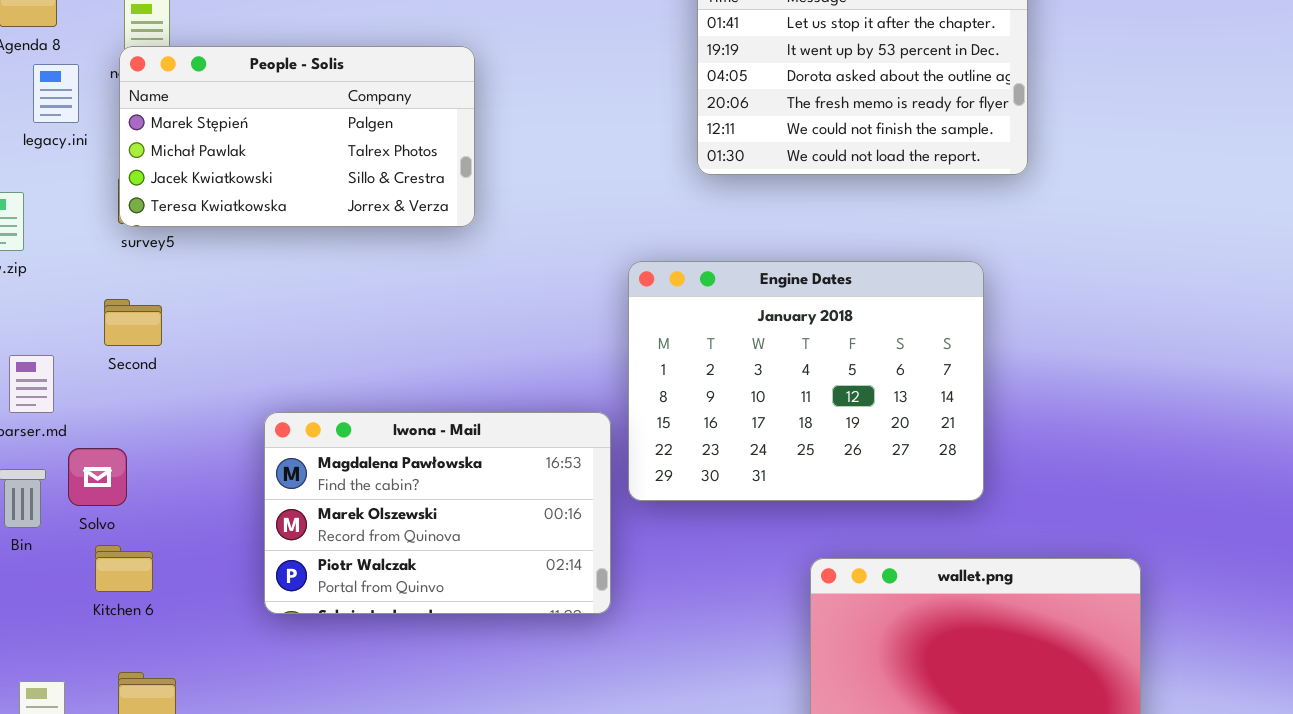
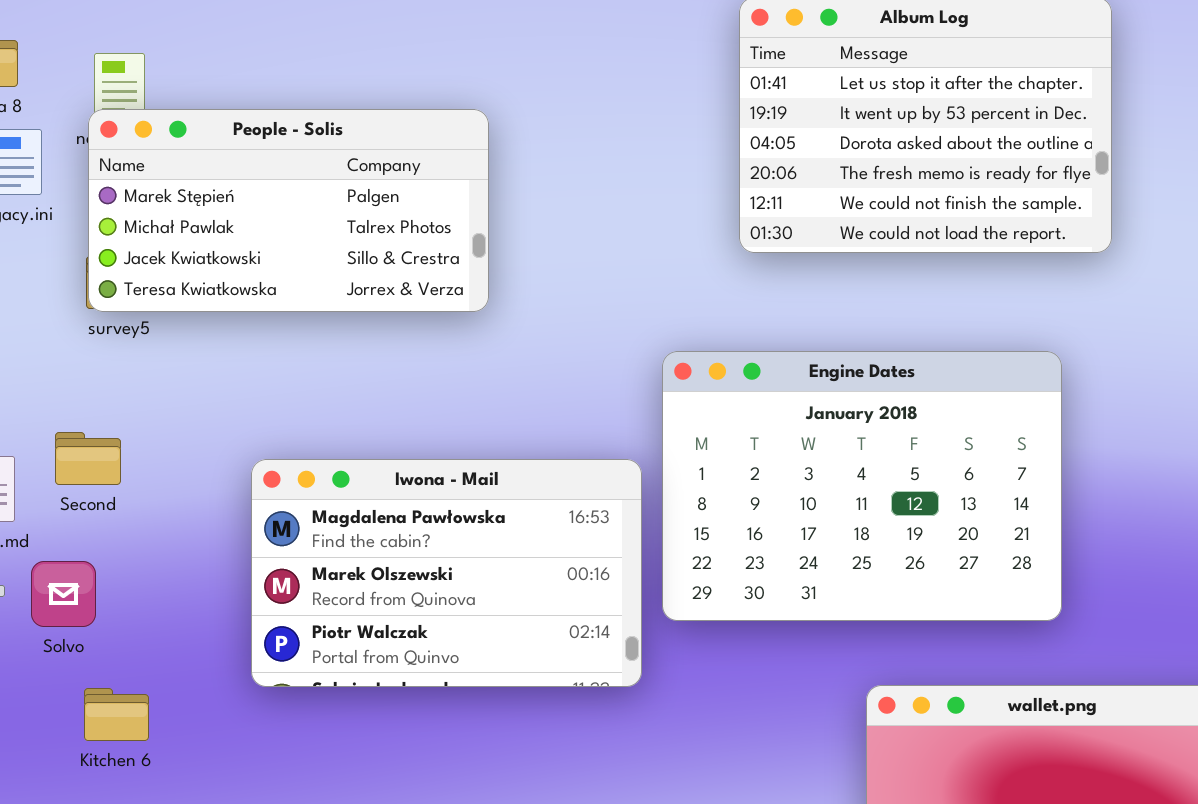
Second: [104,299,162,346] -> [55,432,121,485], moved
Iwona - Mail: [264,412,611,614] -> [251,459,642,687], moved
Kitchen 6: [95,545,153,592] -> [84,688,149,741], moved

